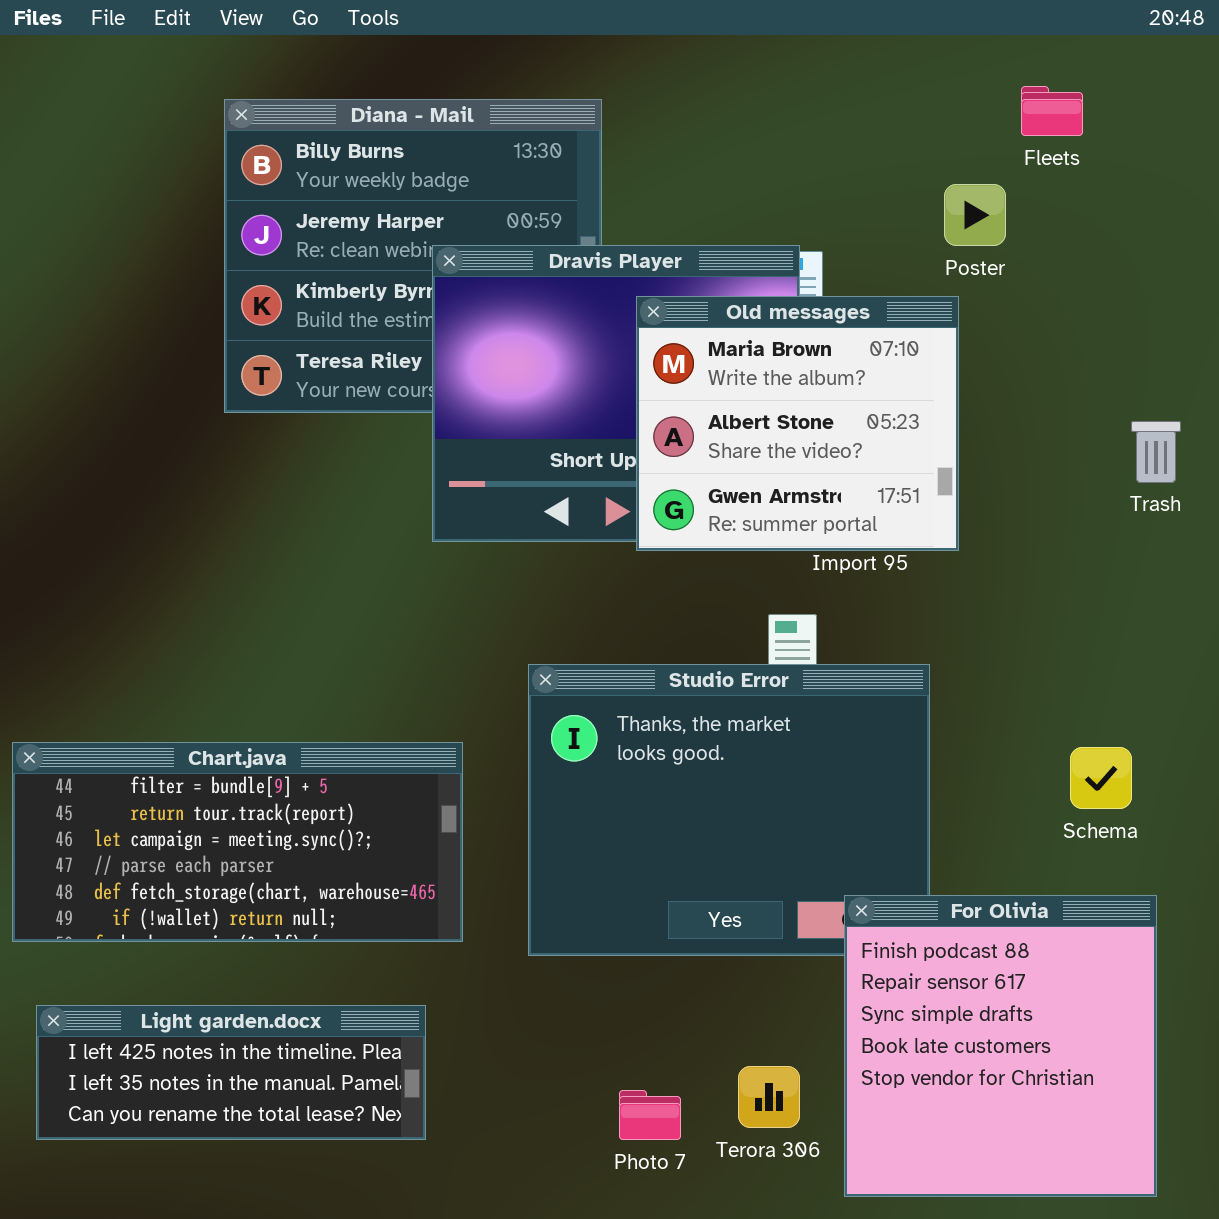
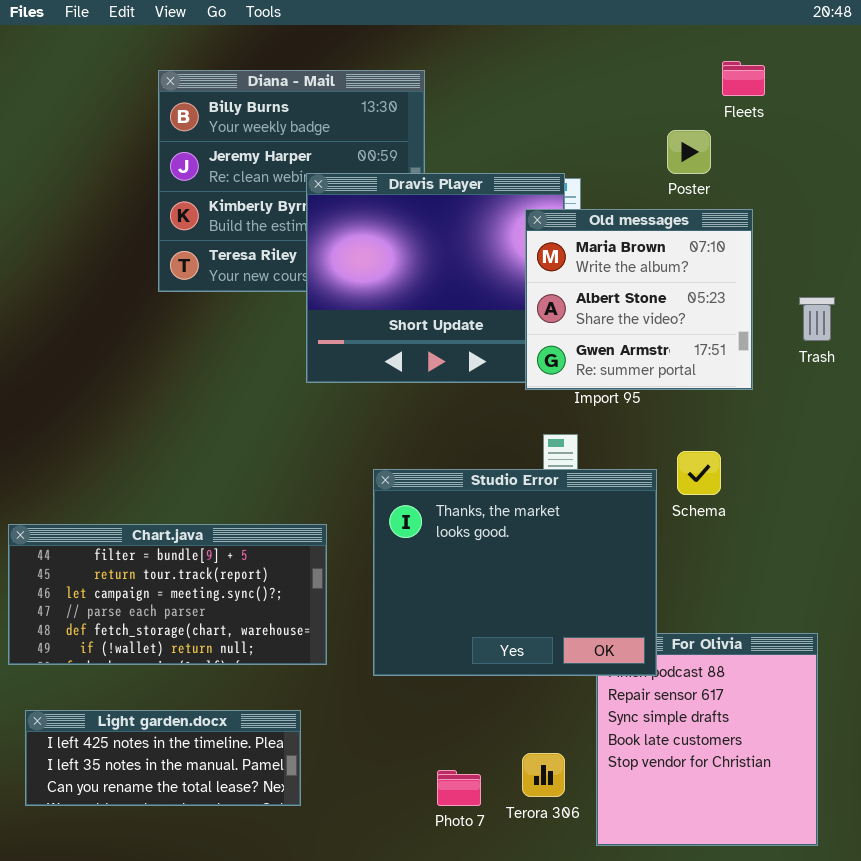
Old messages: [636,296,959,551] -> [525,209,753,390], moved
Studio Error: [528,664,930,956] -> [373,469,657,676], raised
Schema: [1070,747,1132,809] -> [677,451,721,495], moved

